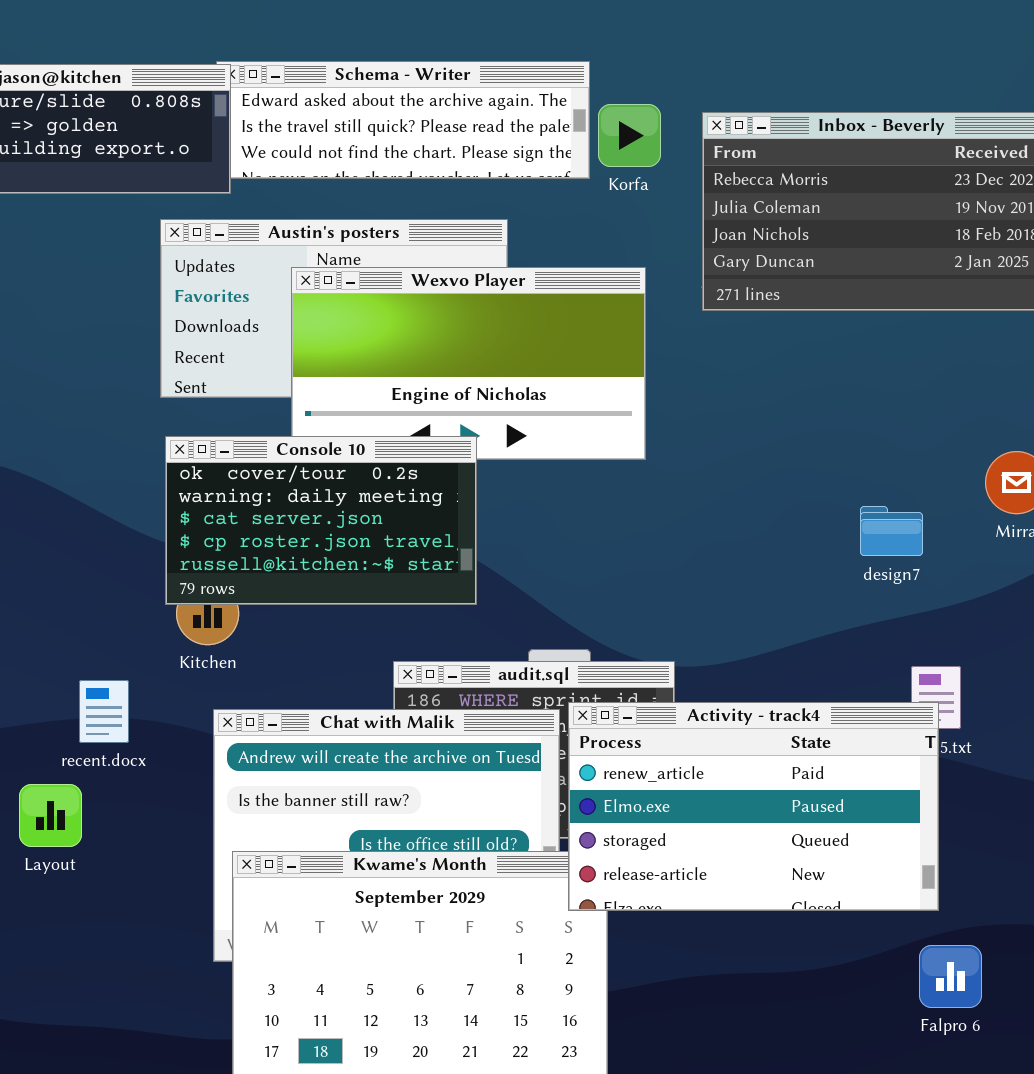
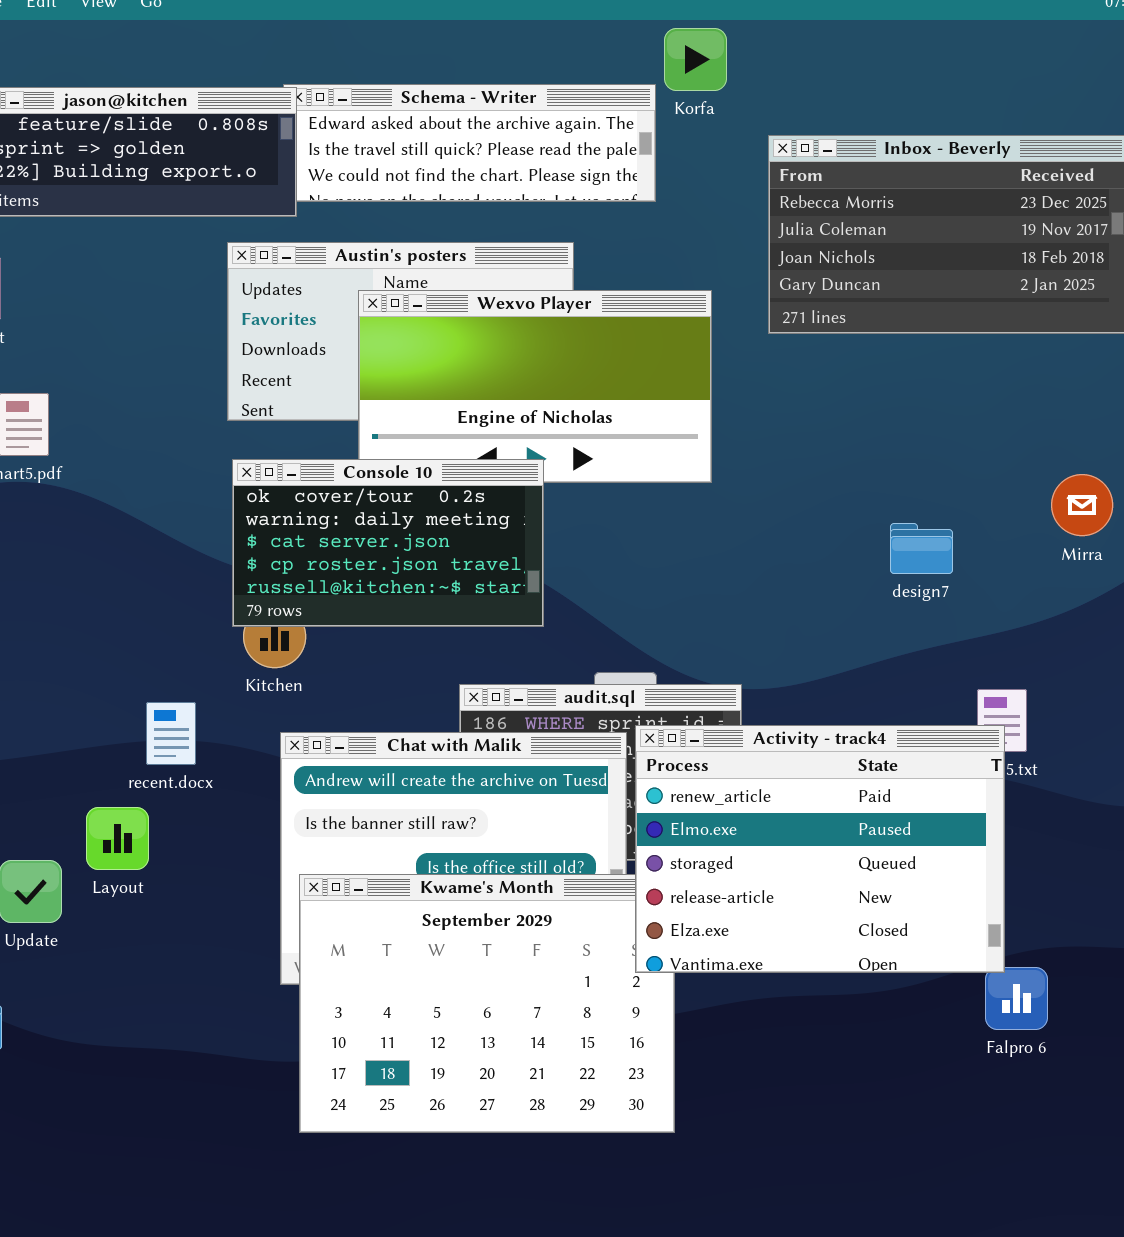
Korfa: [598,104,661,167] -> [664,28,727,91], moved
design7: [860,506,923,556] -> [890,523,953,574], moved
Activity - track4: [568,702,939,911] -> [635,725,1005,973], resized

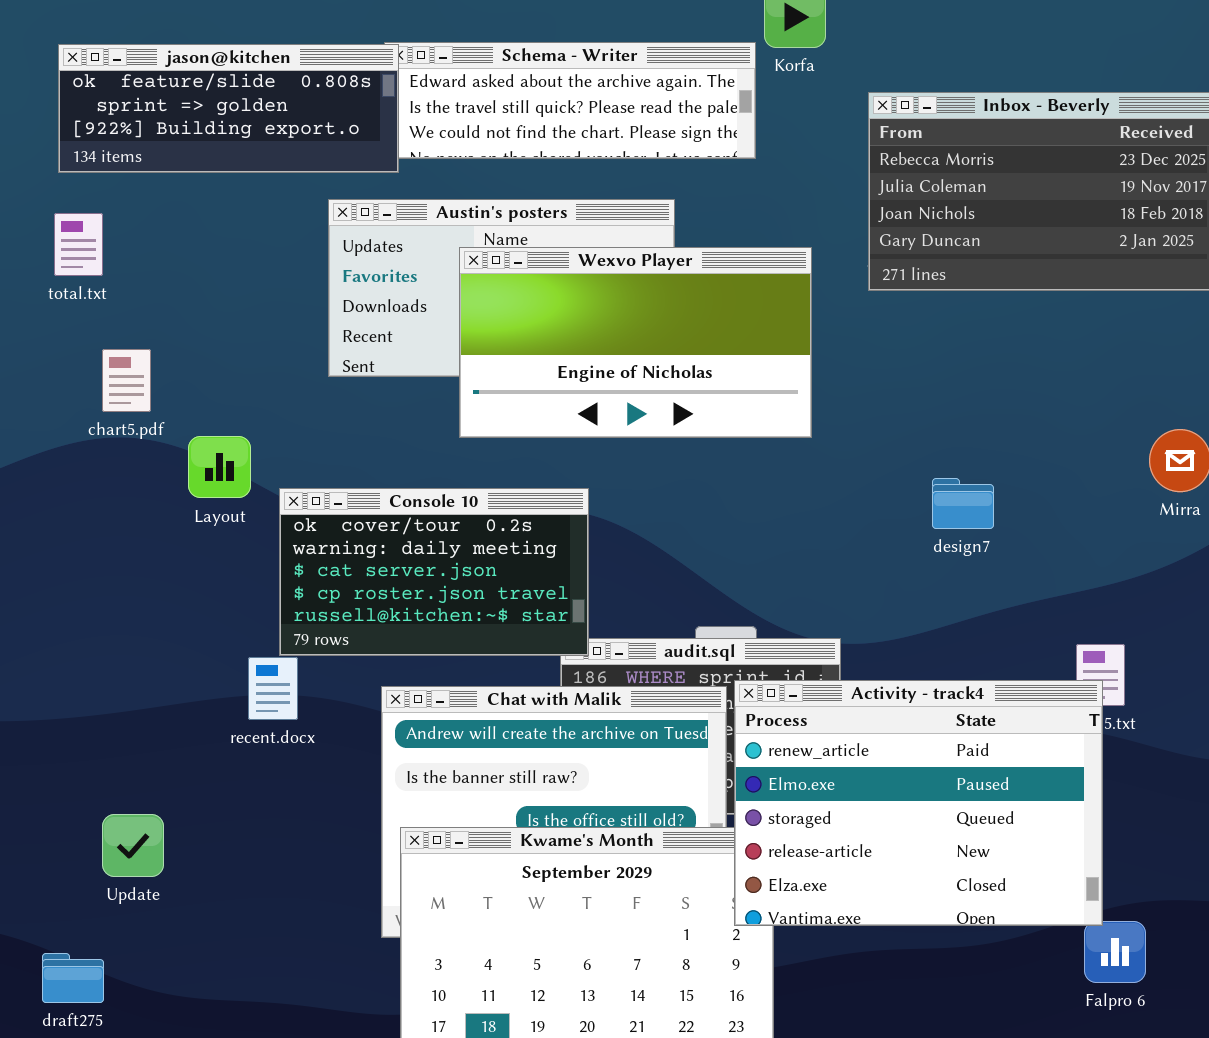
Console 10: [232,459,544,627] -> [279,488,589,656], moved
design7: [890,523,953,574] -> [932,478,994,529], moved
Layout: [86,807,149,870] -> [188,436,251,498], moved

